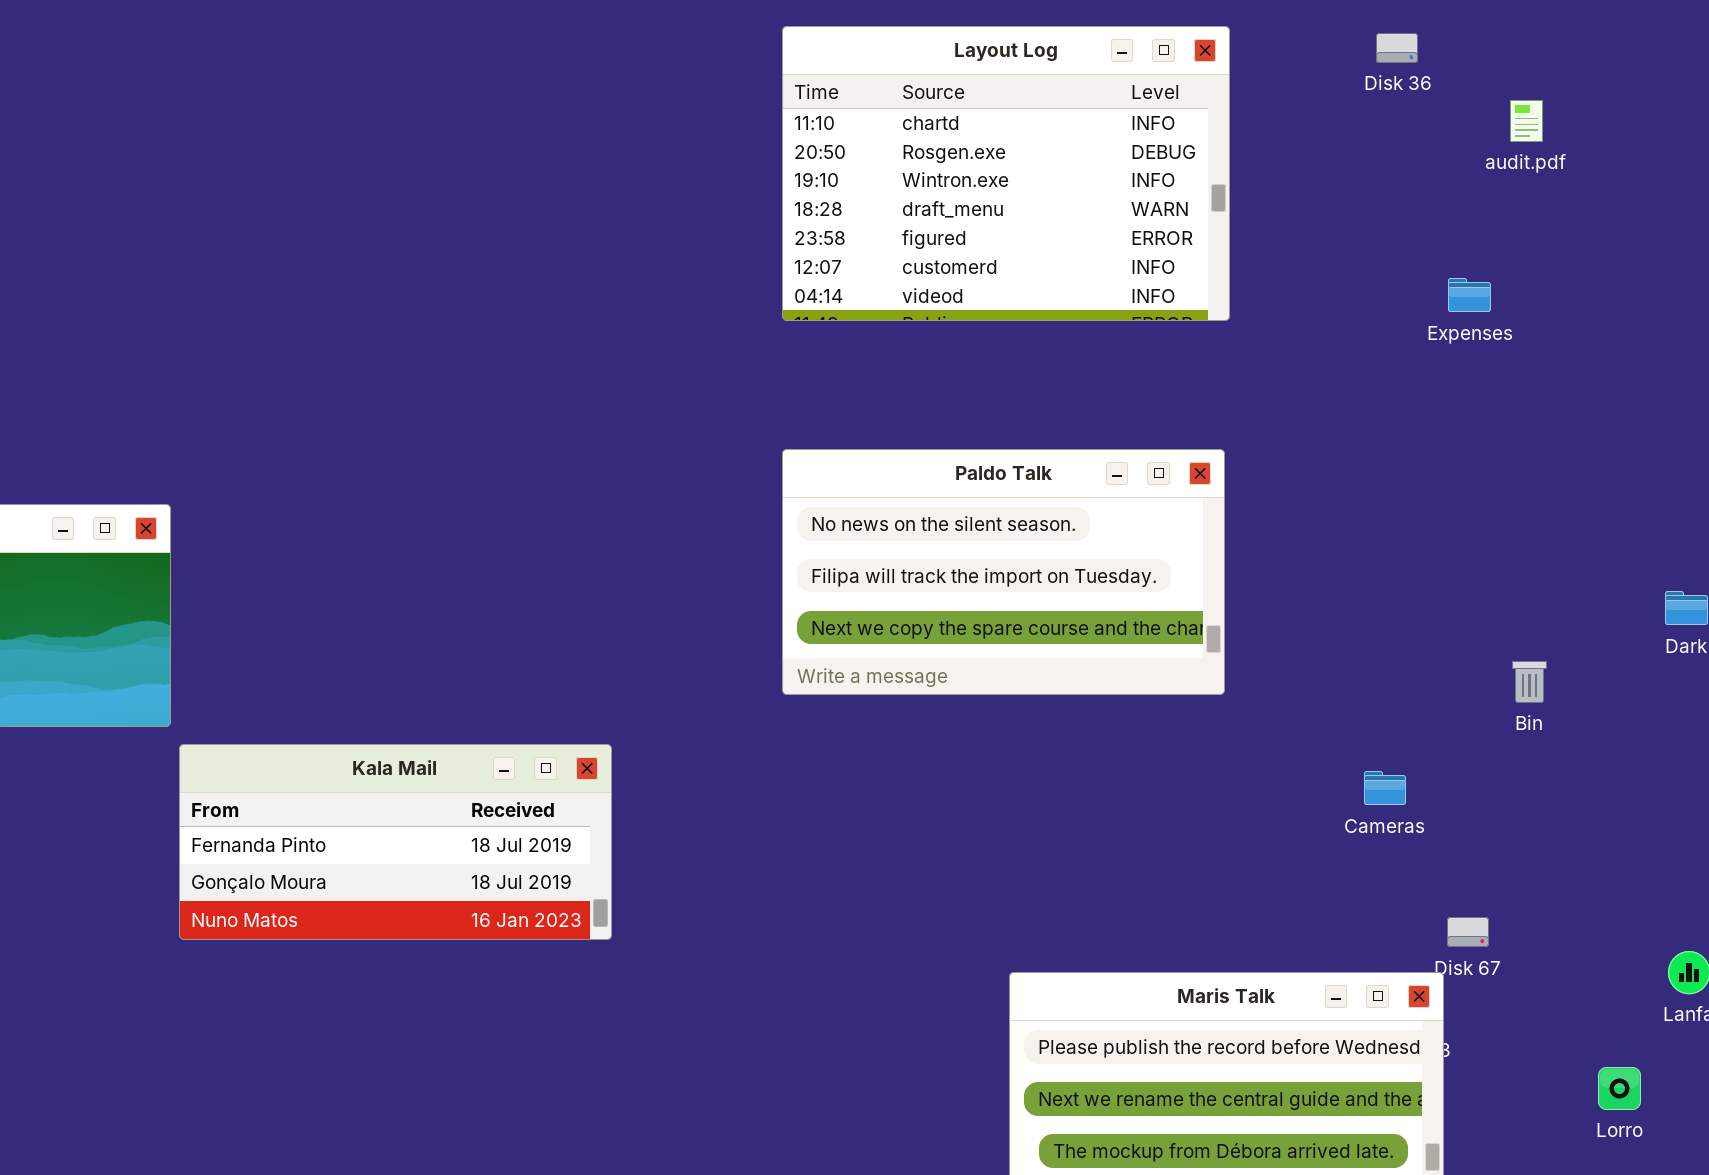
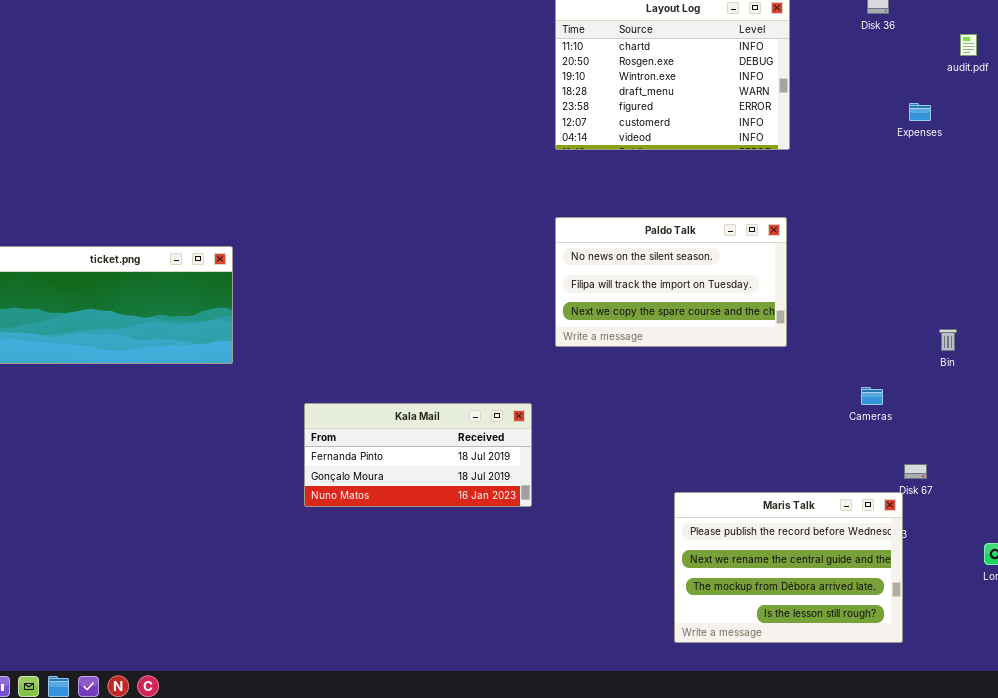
audit.pdf: [1510,100,1543,142] -> [960,34,977,56], moved
Expenses: [1448,278,1491,312] -> [909,103,931,121], moved
Kala Mail: [179,744,612,940] -> [304,403,532,507], moved

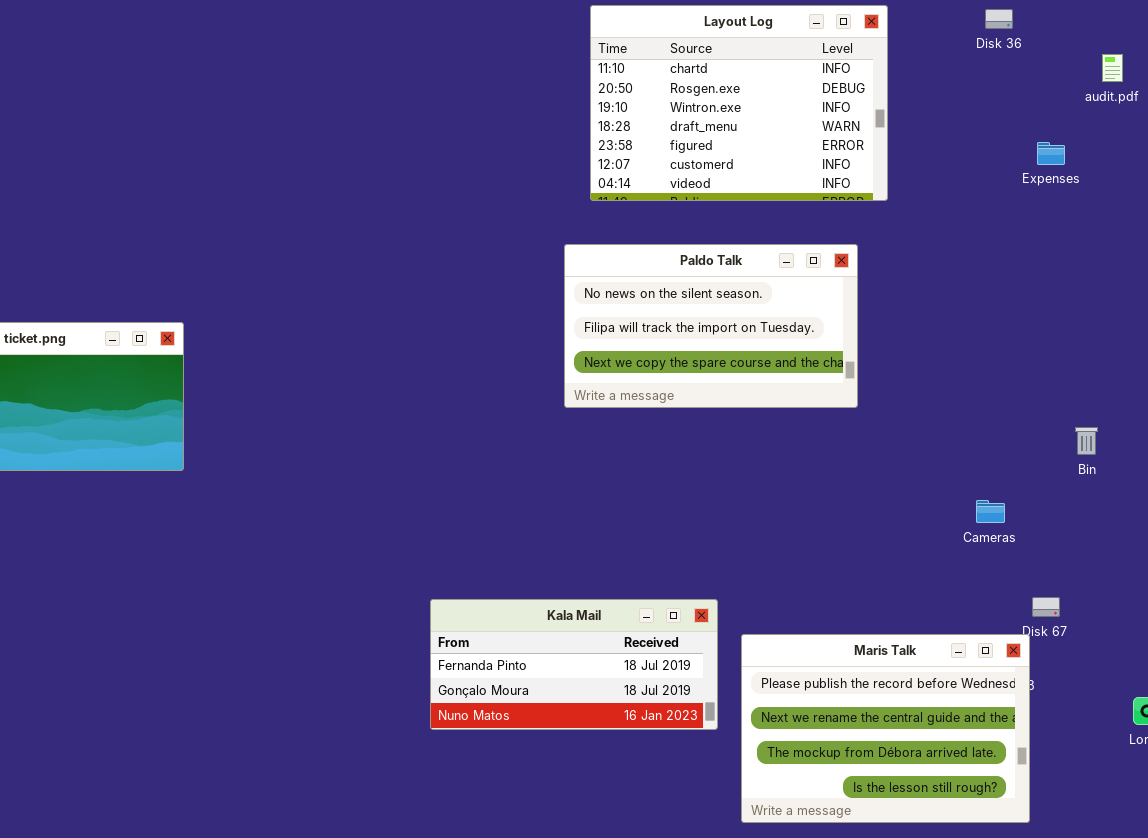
Paldo Talk: [555,217,787,347] -> [564,244,858,408], moved
Kala Mail: [304,403,532,507] -> [430,599,718,730], moved

